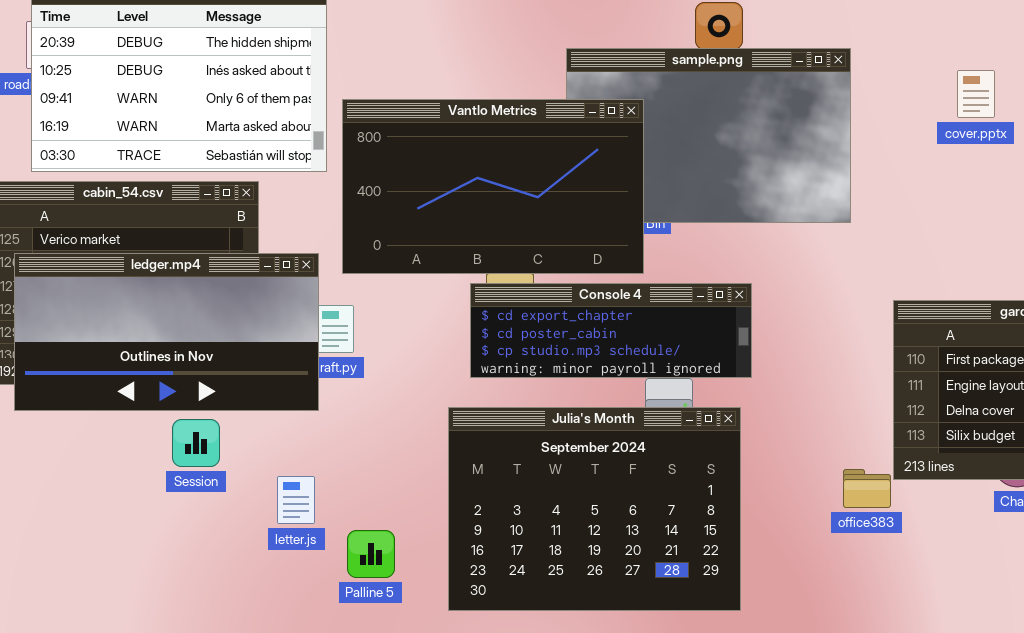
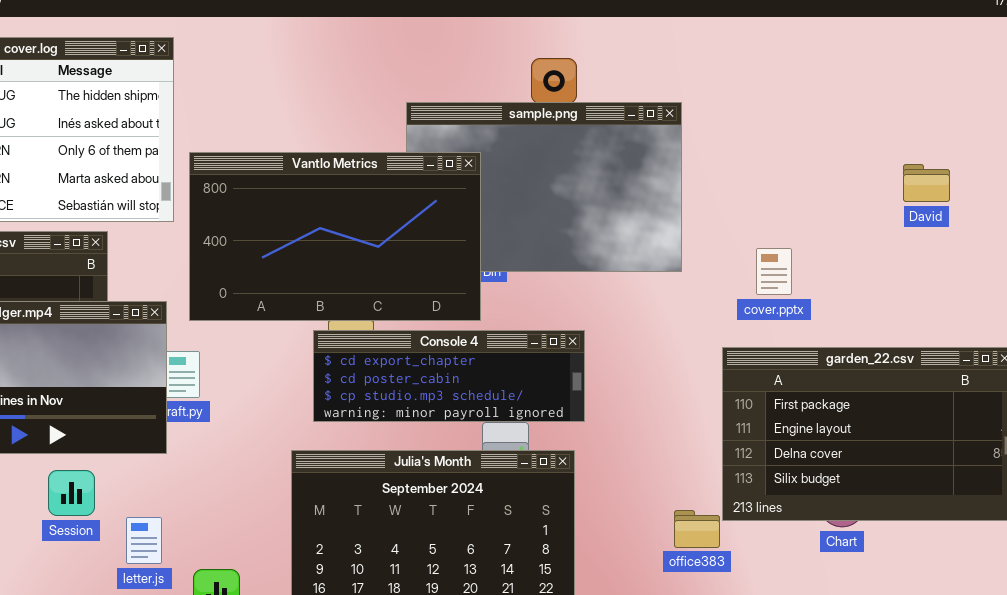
cover.pptx: [957,70,995,118] -> [756,248,792,295], moved
Session: [172,419,220,467] -> [48,470,95,516], moved

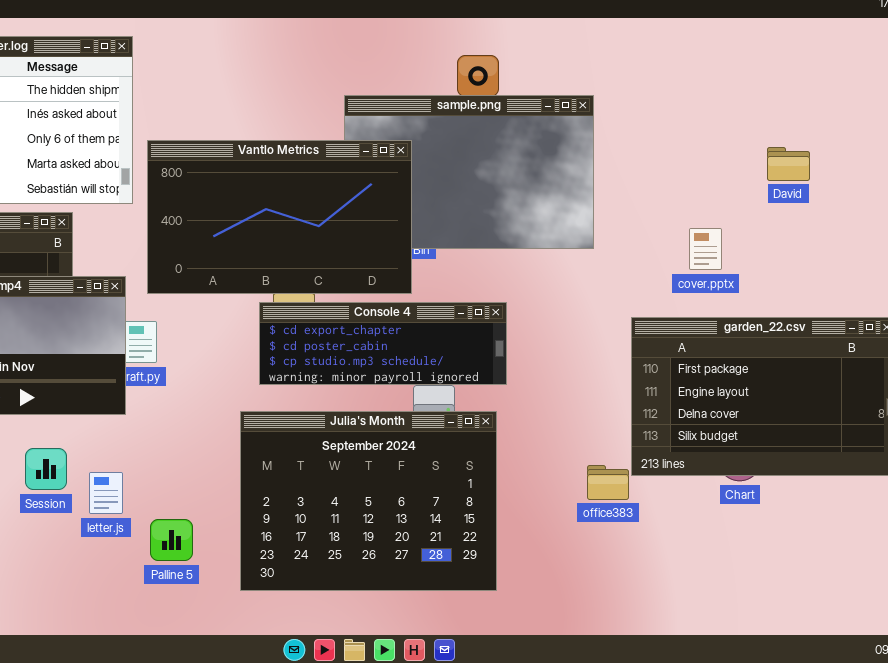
David: [903,164,950,202] -> [767,147,810,181], moved
cover.pptx: [756,248,792,295] -> [689,228,722,270], moved
Session: [48,470,95,516] -> [25,448,67,490], moved

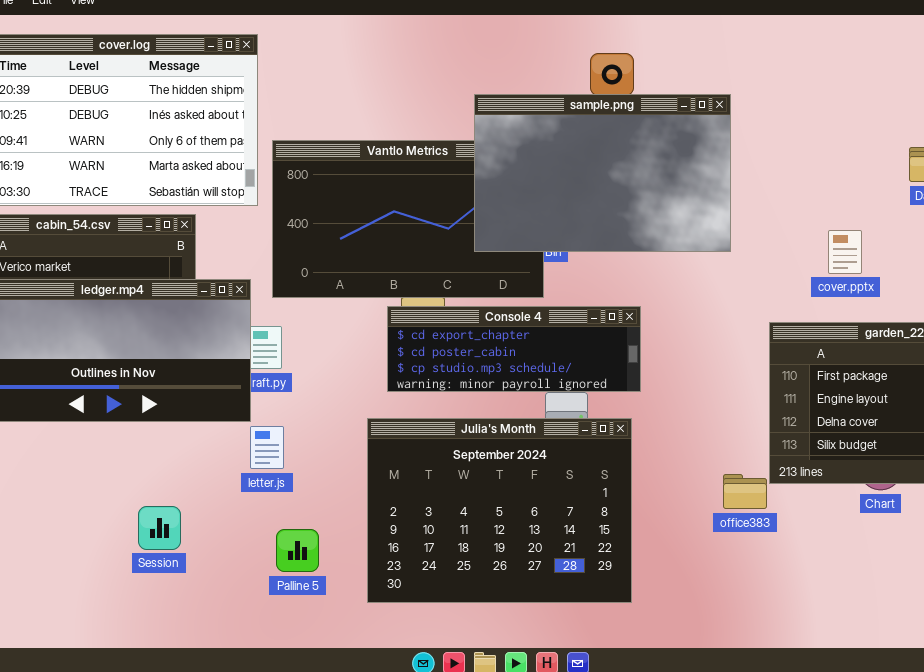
sample.png: [344,95,594,249] -> [474,94,731,252], raised
Session: [25,448,67,490] -> [138,506,181,550], moved
letter.js: [89,472,123,514] -> [250,426,284,469], moved

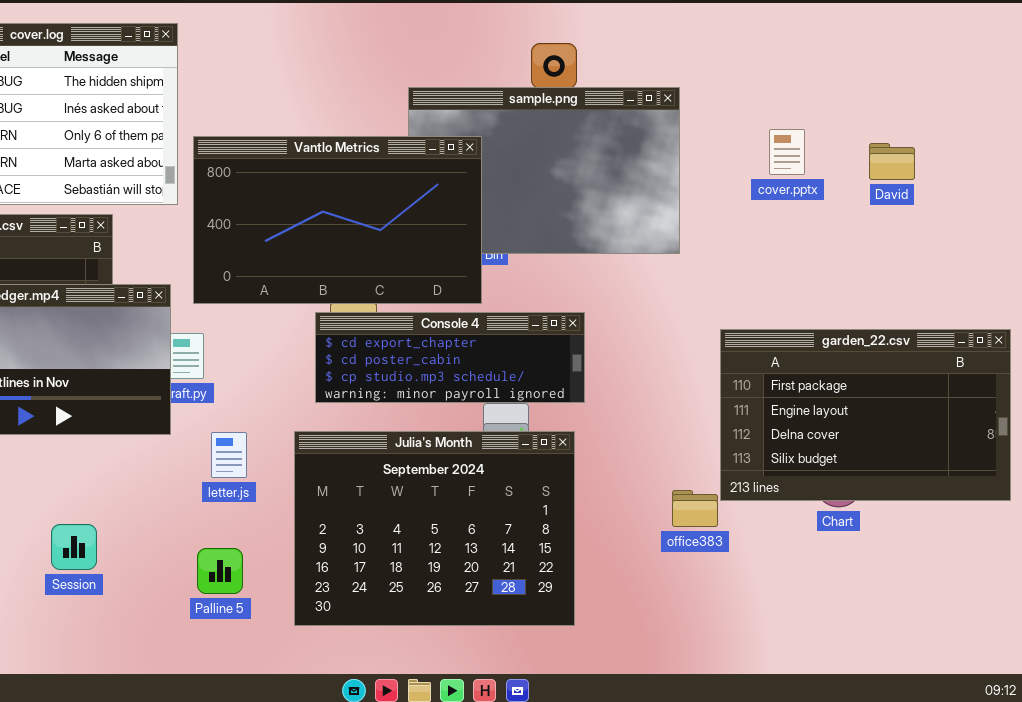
Vantlo Metrics: [272,140,544,298] -> [193,136,482,304], raised
cover.pptx: [828,230,862,274] -> [769,129,805,175], moved
letter.js: [250,426,284,469] -> [211,432,247,478], moved

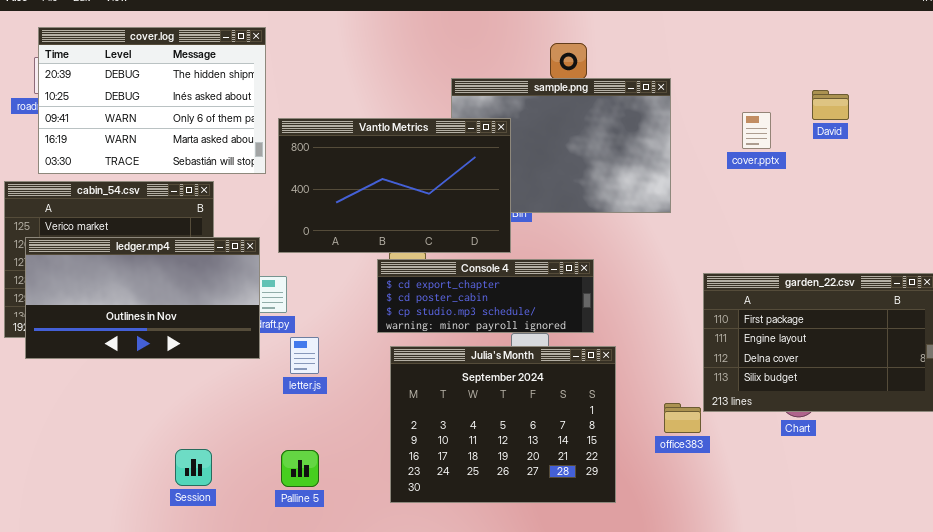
David: [869,143,915,180] -> [812,90,849,120], moved
Julia's Month: [294,431,575,626] -> [390,346,616,503], moved
letter.js: [211,432,247,478] -> [290,337,319,374], moved
Session: [51,524,97,570] -> [175,449,212,486], moved

